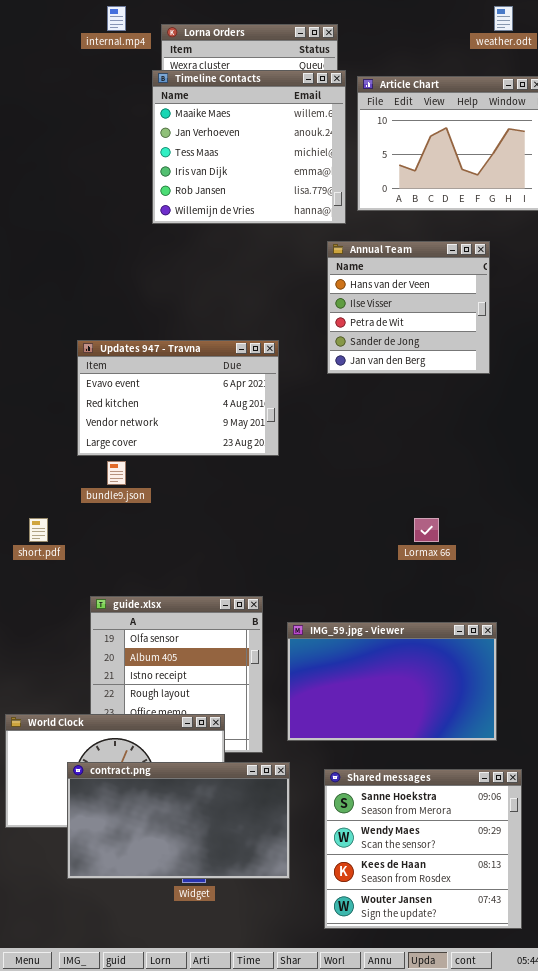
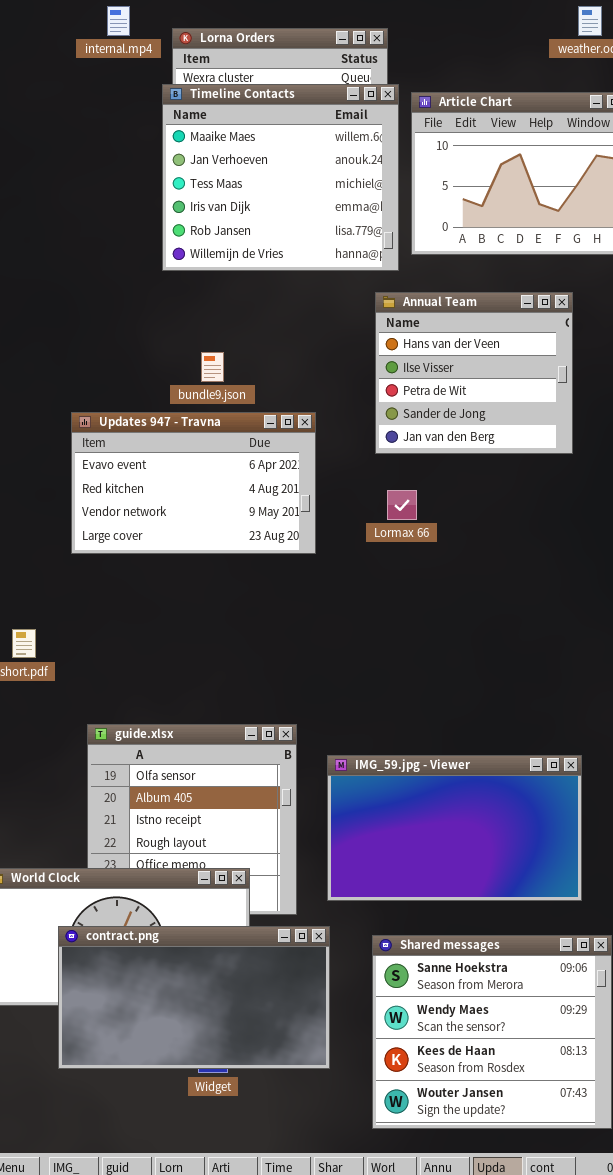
bundle9.json: [107,461,126,485] -> [201,352,224,382], moved
Lormax 66: [414,518,439,542] -> [387,490,417,520], moved

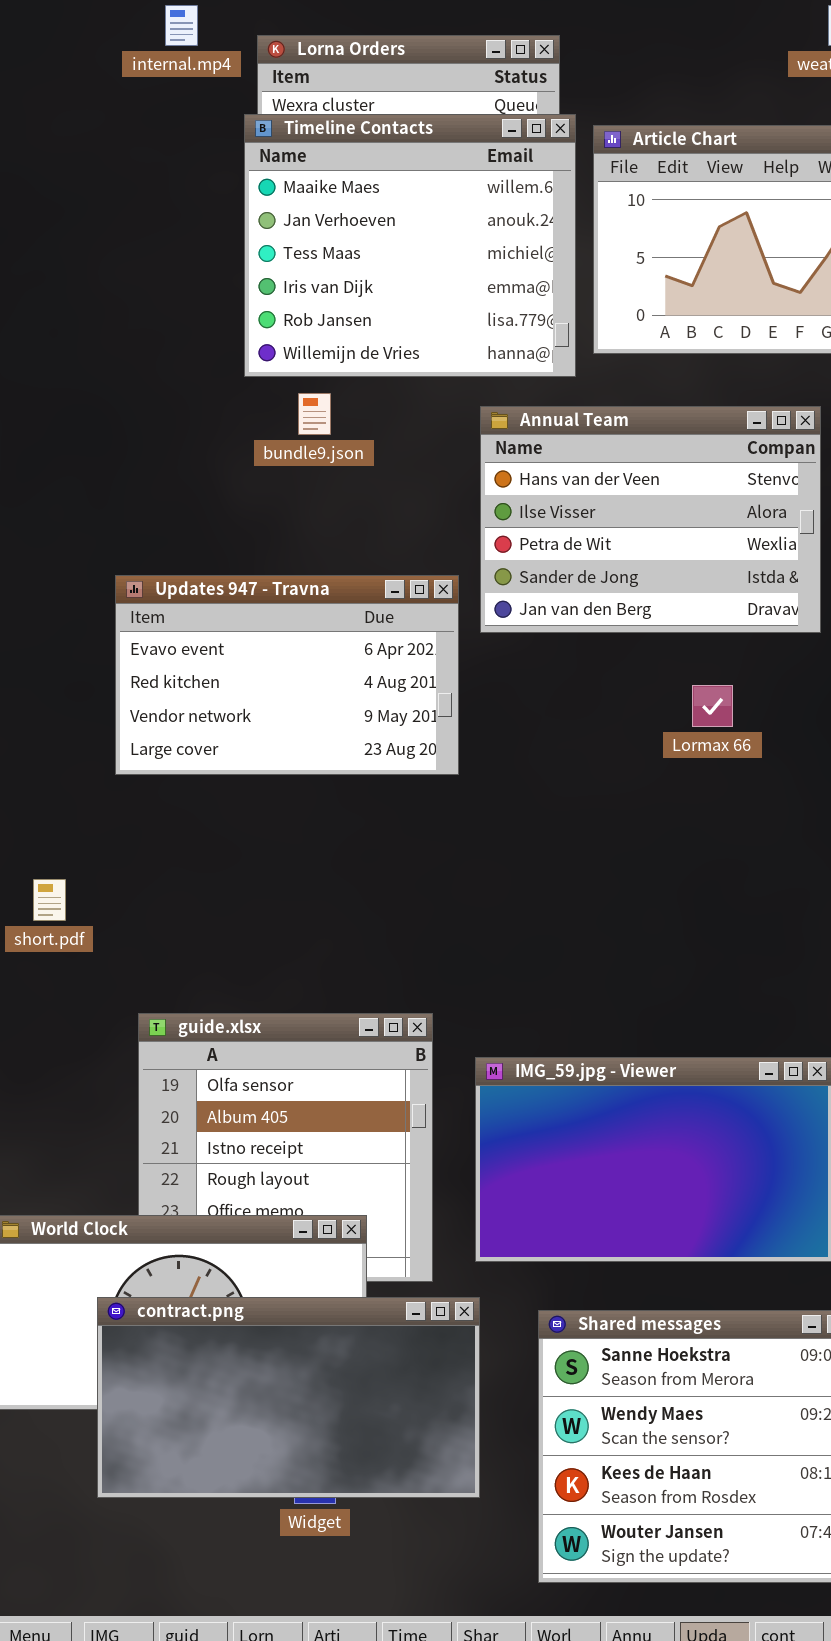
Annual Team: [375,292,573,454] -> [480,406,821,633], resized
bundle9.json: [201,352,224,382] -> [298,393,331,435], moved
Lormax 66: [387,490,417,520] -> [692,685,733,727], moved

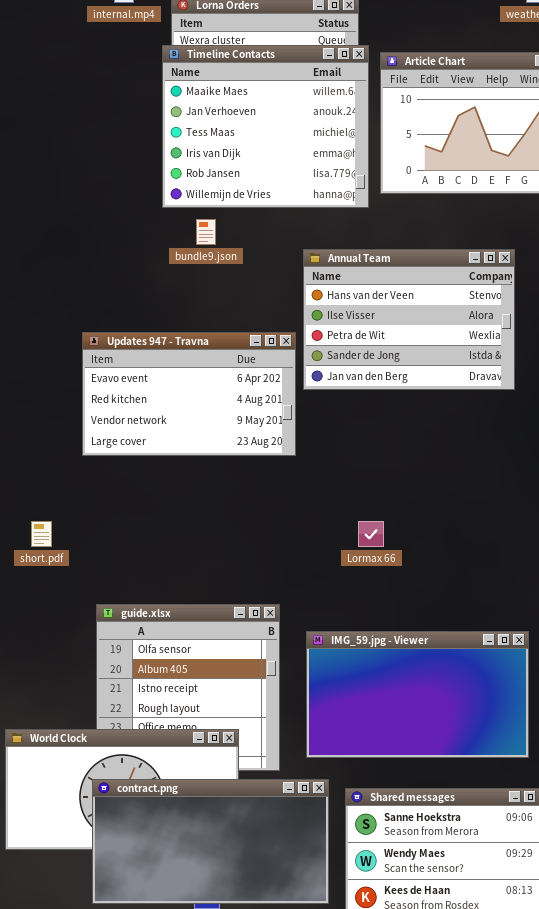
Annual Team: [480,406,821,633] -> [303,249,515,390], moved
Lormax 66: [692,685,733,727] -> [358,521,384,547], moved
contract.png: [97,1297,480,1498] -> [92,779,329,904], moved

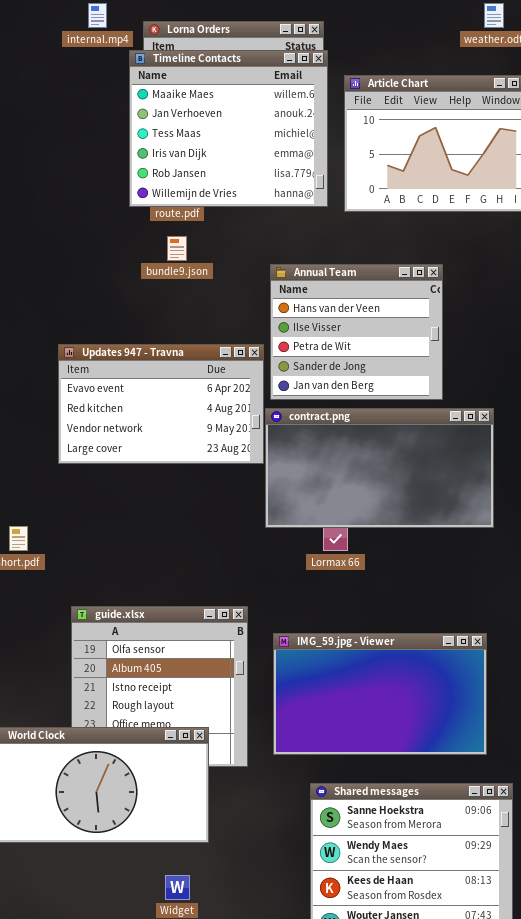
Timeline Contacts: [162,45,369,208] -> [129,50,328,207], moved
Annual Team: [303,249,515,390] -> [270,264,443,400], resized
contract.png: [92,779,329,904] -> [265,408,494,528], moved

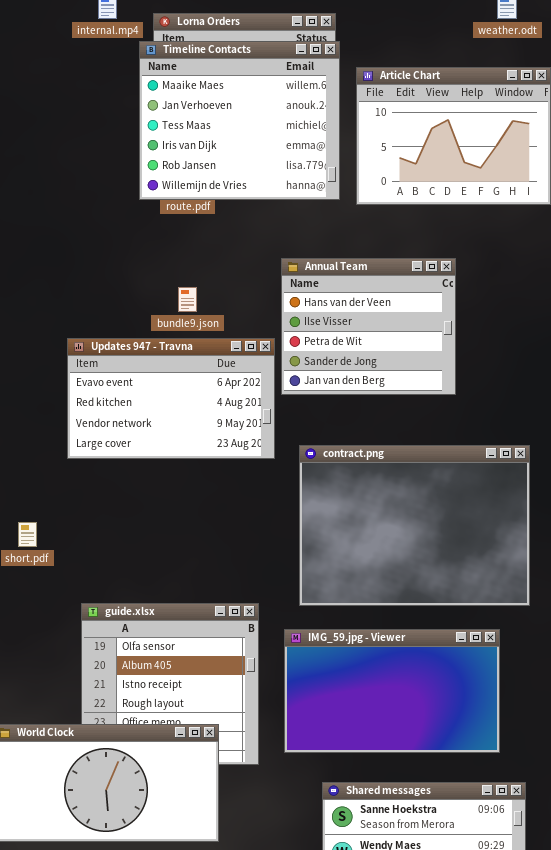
bundle9.json: [167,236,187,261] -> [178,287,197,312], moved
contract.png: [265,408,494,528] -> [299,445,530,606], moved, resized

